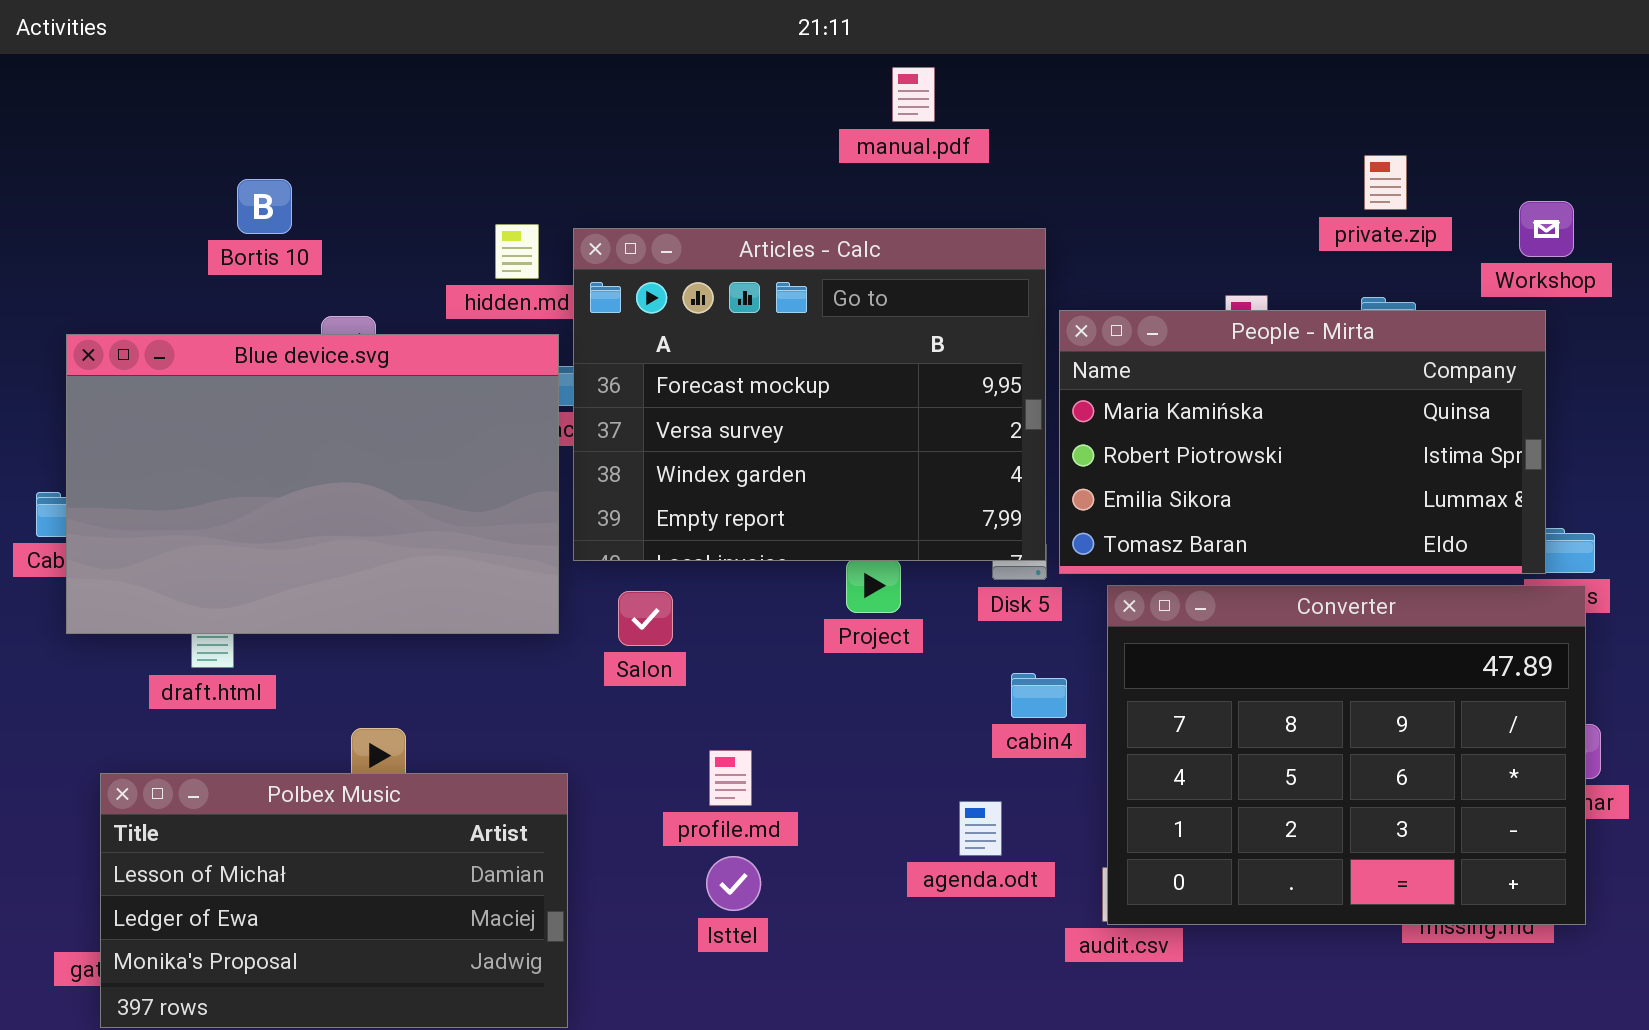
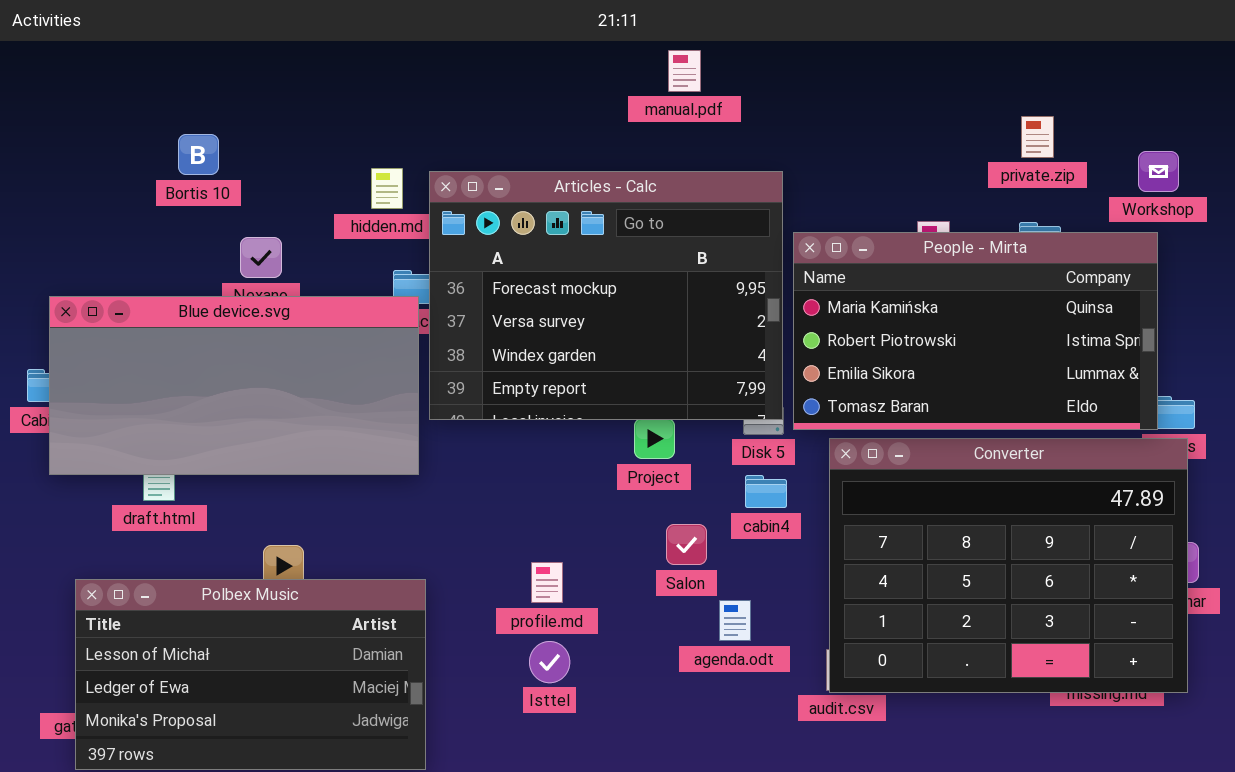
Blue device.svg: [66,334,559,634] -> [49,296,419,475], resized
Salon: [618,591,673,646] -> [666,524,707,565], moved
cabin4: [1011,673,1067,718] -> [745,475,787,508], moved

